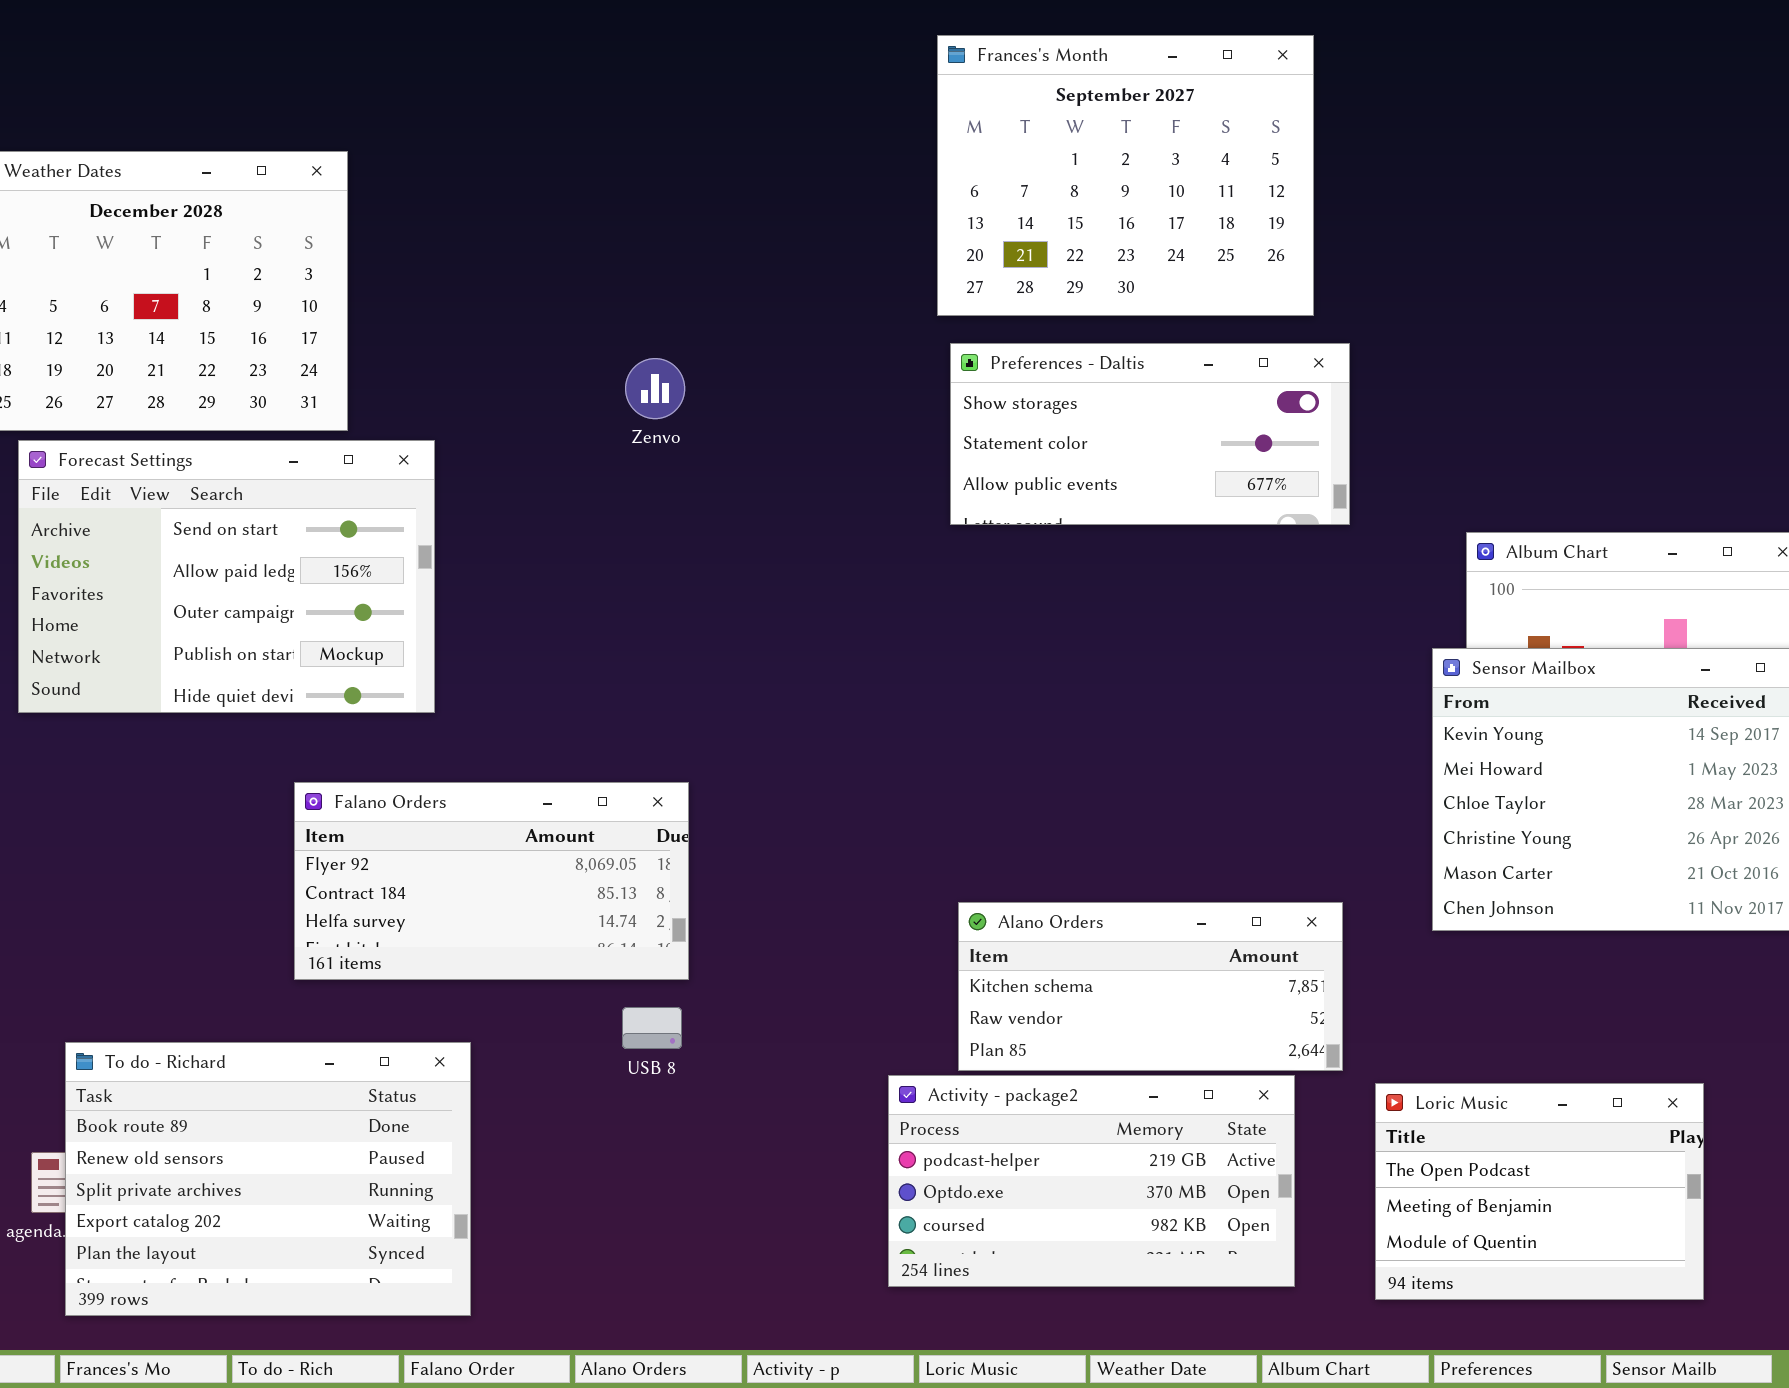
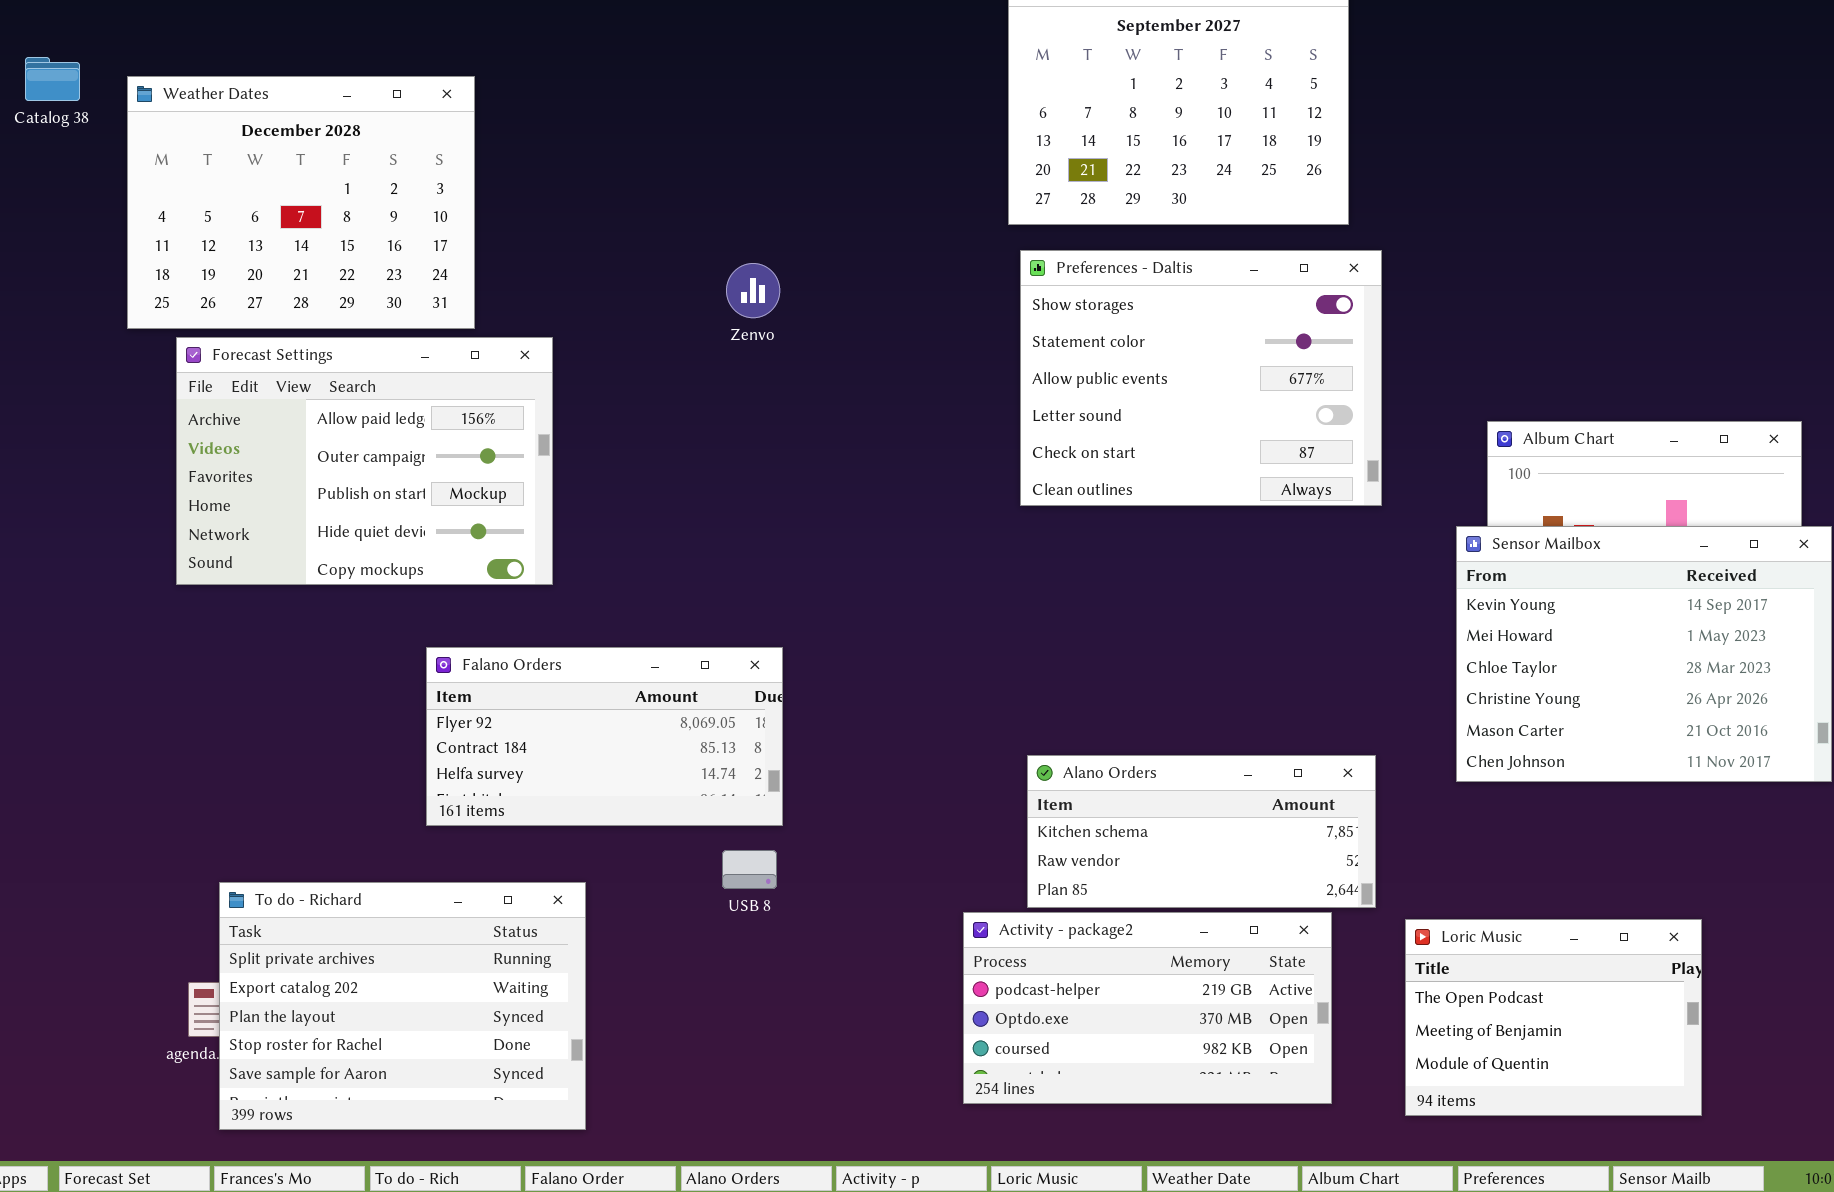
Preferences - Daltis: [950,343,1350,525] -> [1020,250,1382,506], resized
Forecast Settings: [18,440,435,713] -> [176,337,553,585], scrolled down 1 row
To do - Richard: [65,1042,471,1316] -> [219,882,586,1130], scrolled down 2 rows

